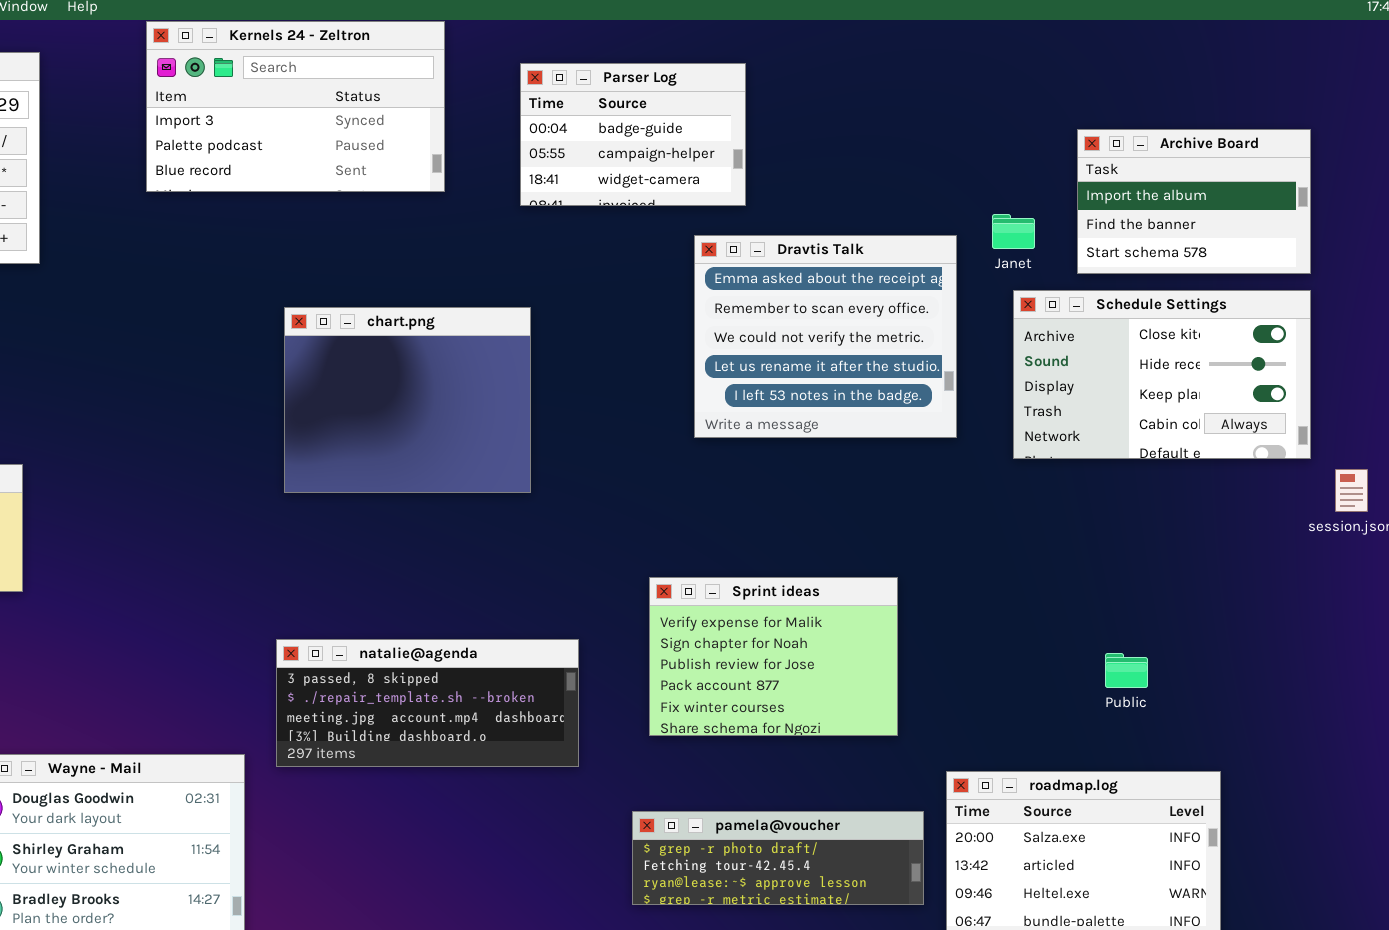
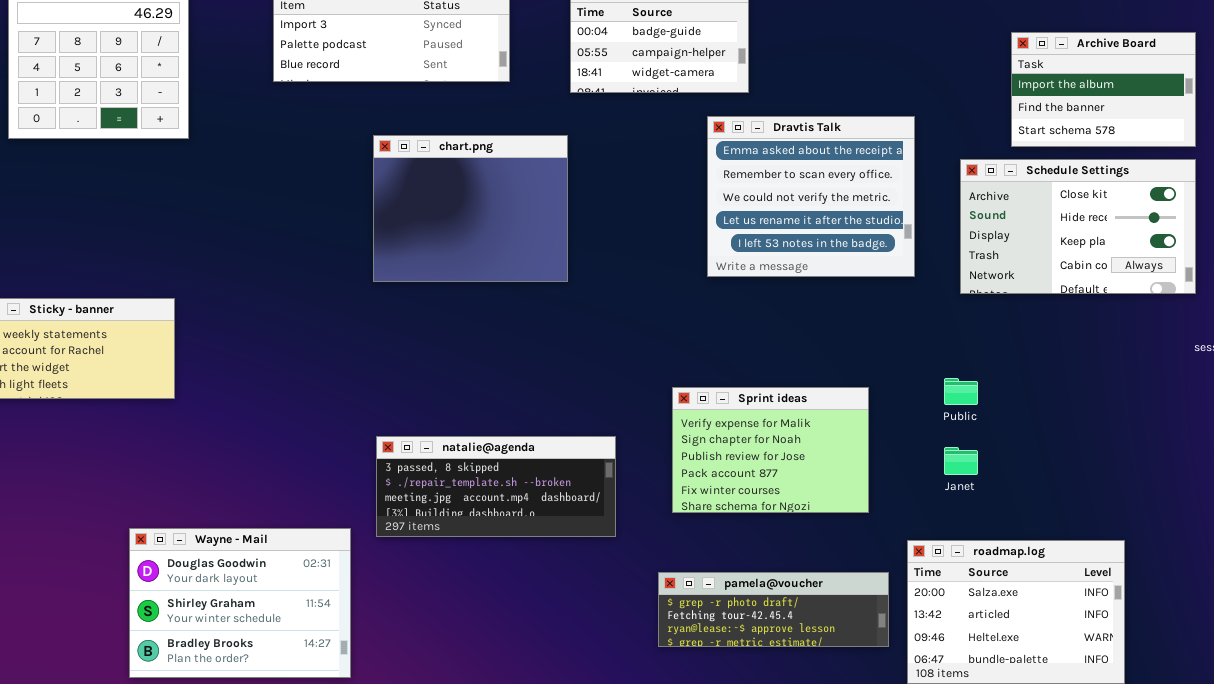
Janet: [992,214,1035,249] -> [944,447,978,475], moved
chart.png: [284,307,531,493] -> [373,135,568,282], moved
Public: [1105,653,1148,688] -> [944,378,978,405], moved

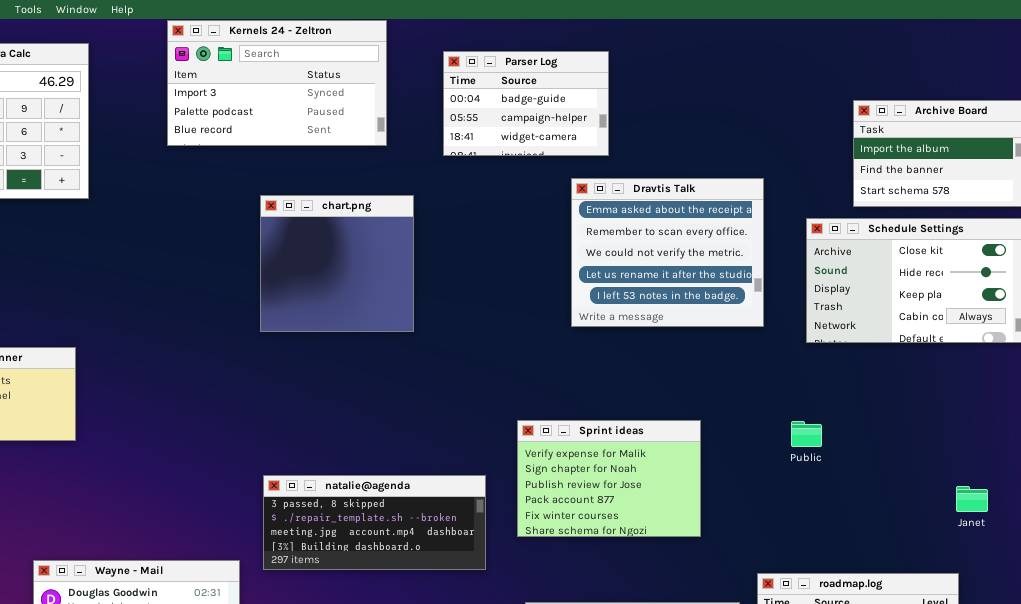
chart.png: [373,135,568,282] -> [260,195,414,332], resized
Sprint ideas: [672,387,869,513] -> [517,420,701,537], moved
Janet: [944,447,978,475] -> [956,486,988,512], moved

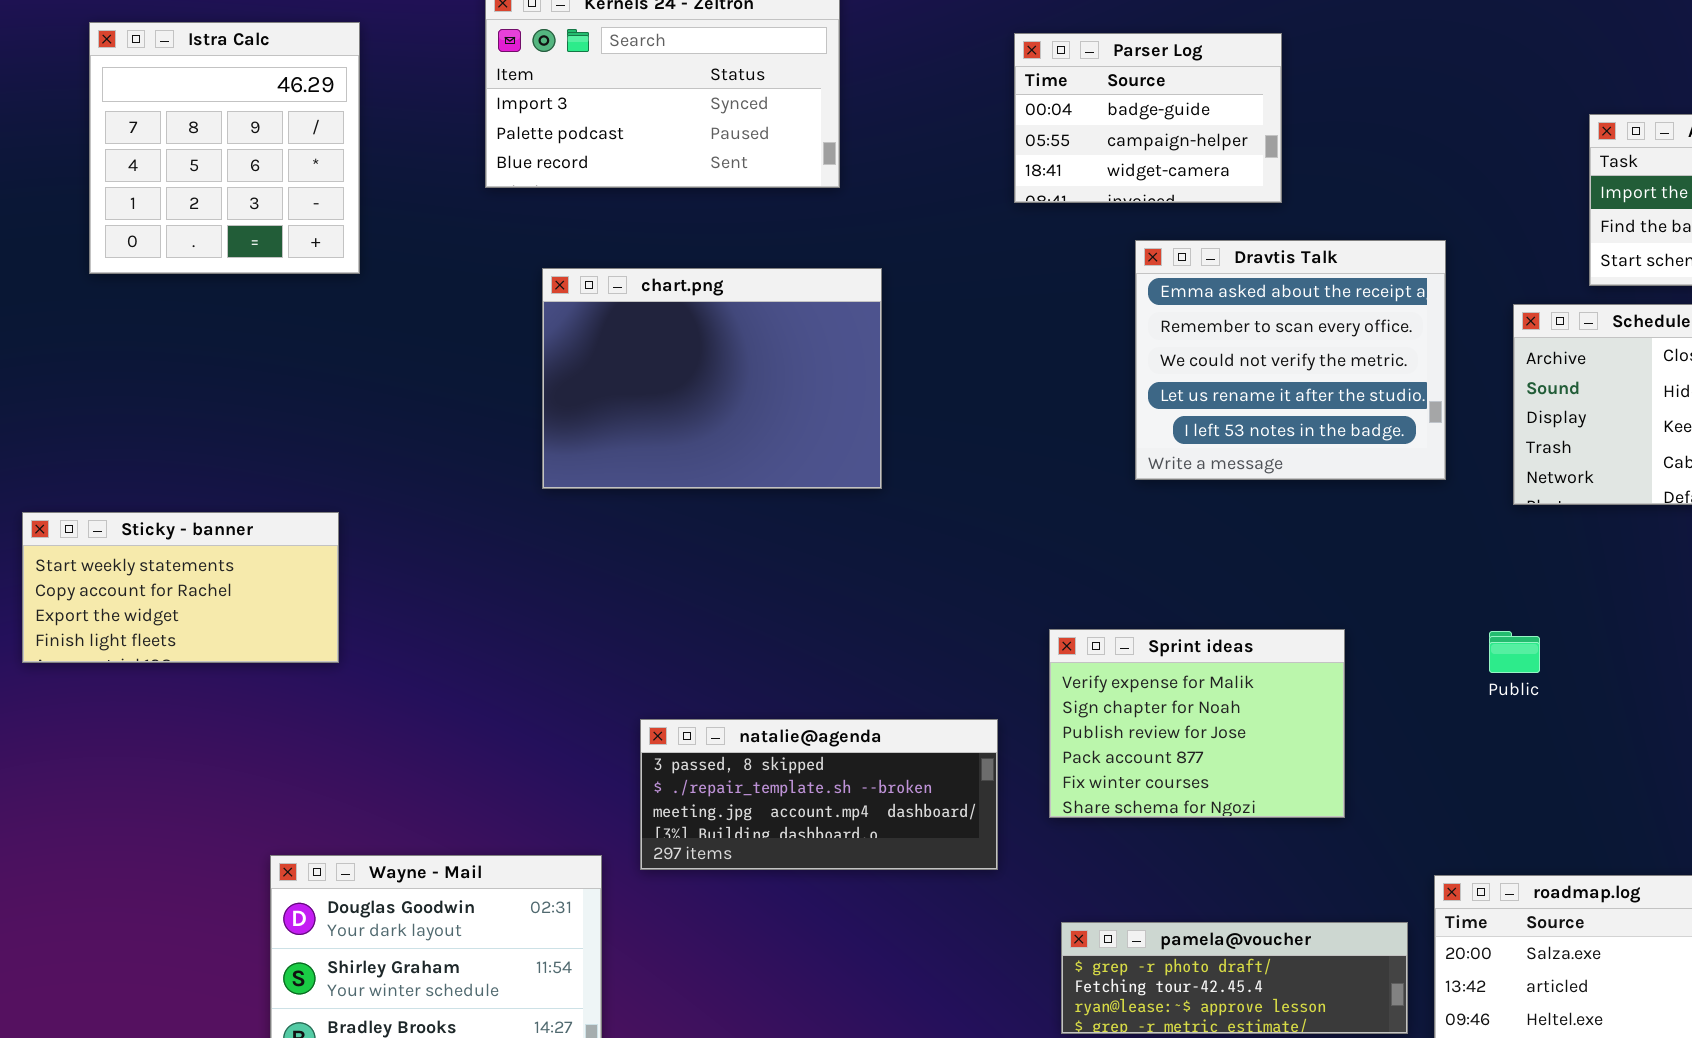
Parser Log: [443,51,609,156] -> [1014,33,1282,203], moved
chart.png: [260,195,414,332] -> [542,268,882,489], resized

